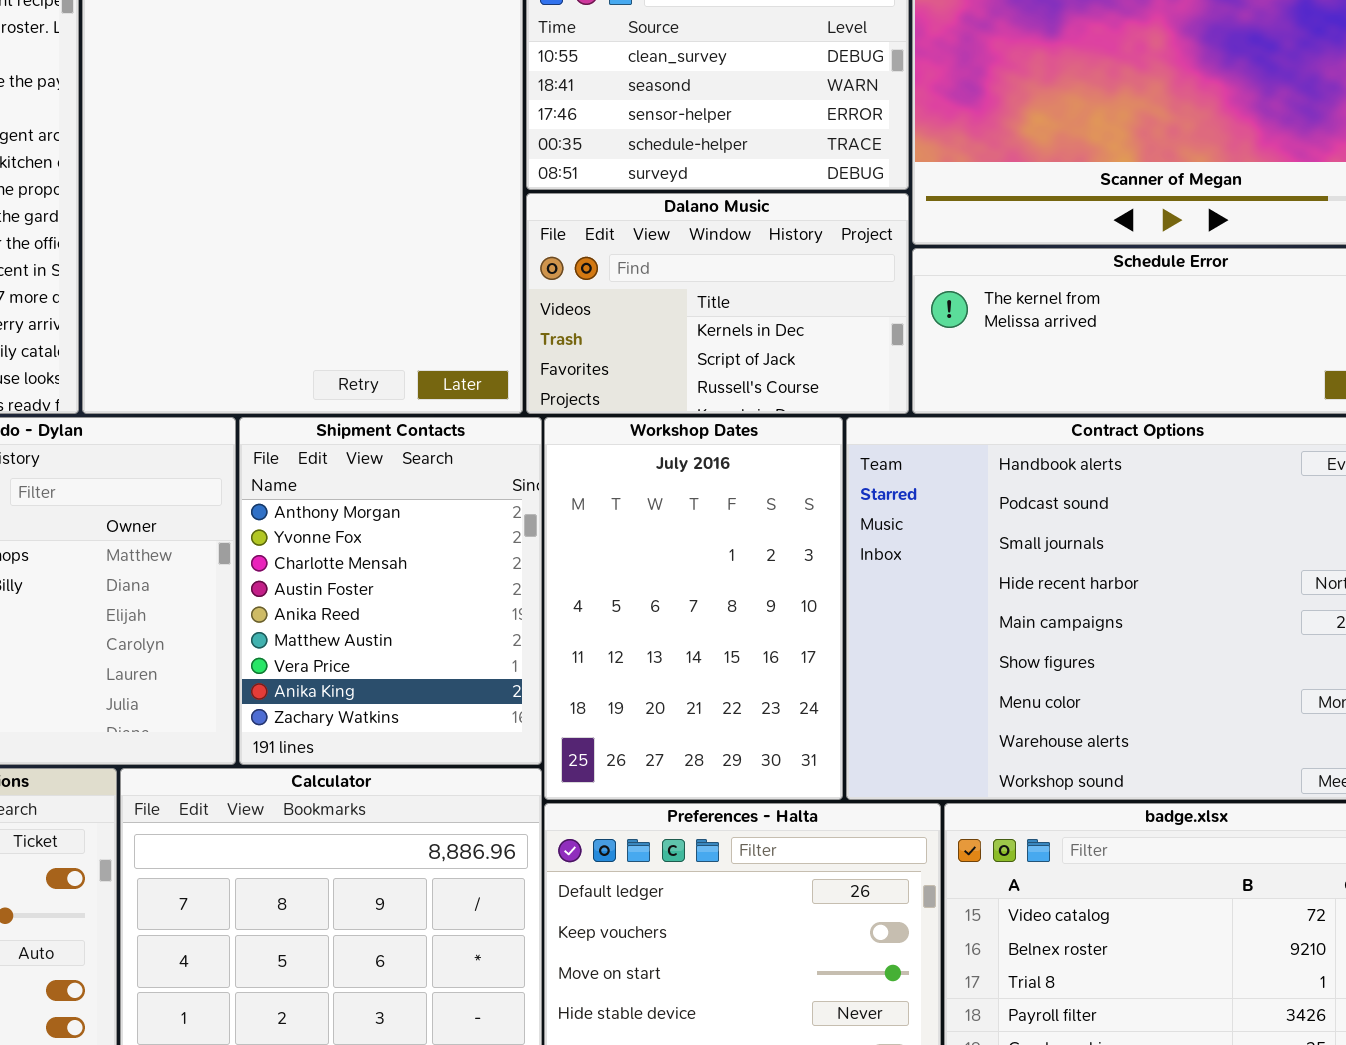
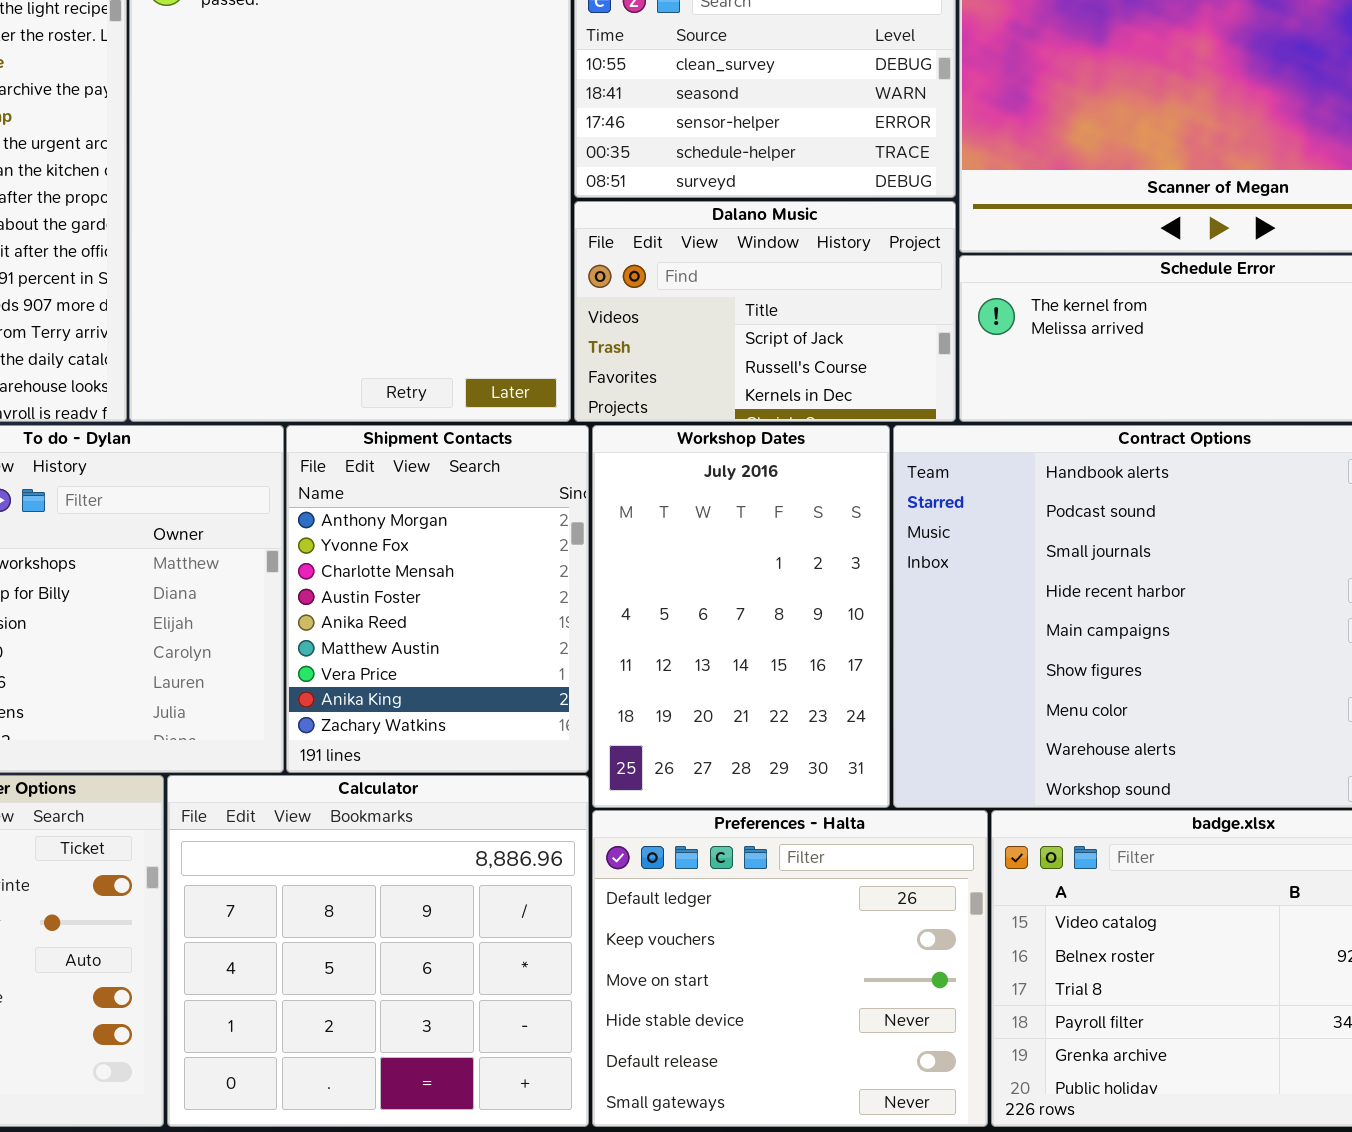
Dalano Music: [526,193,909,414] -> [574,201,956,422], scrolled down 1 row

